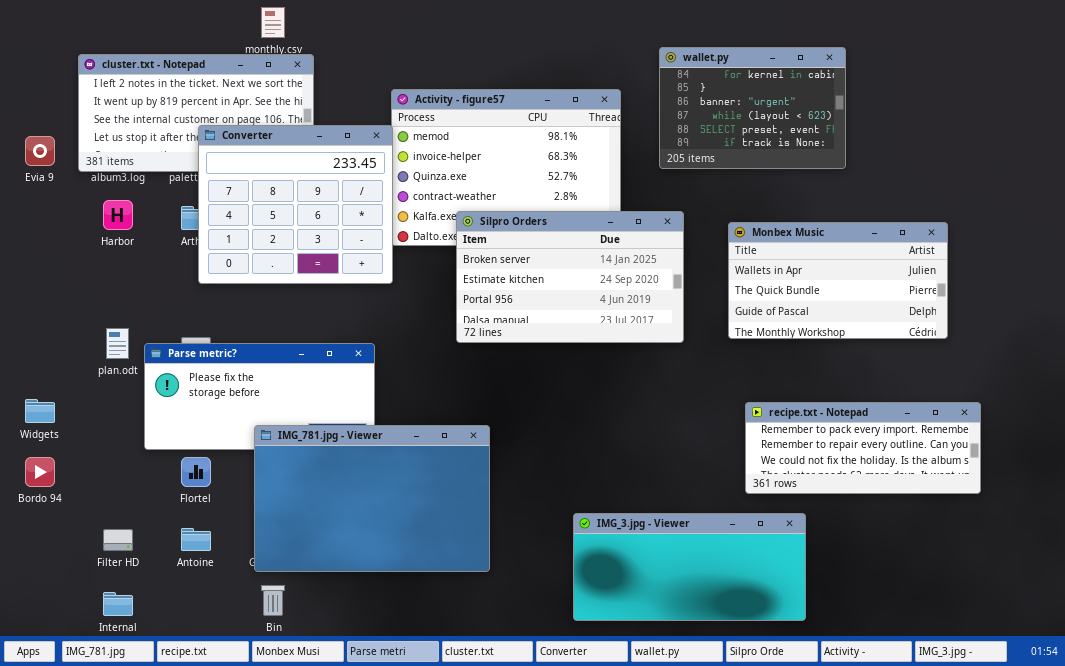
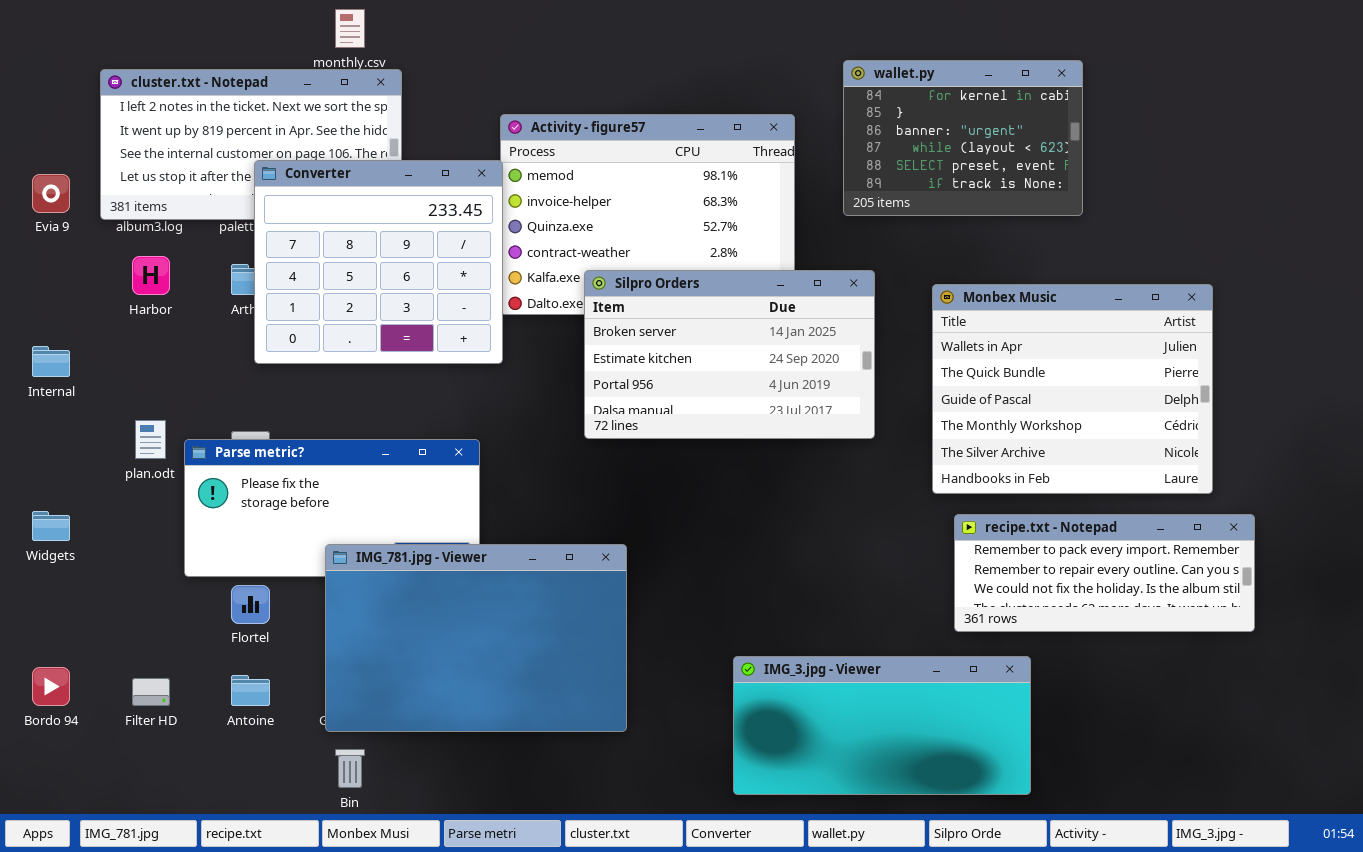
Monbex Music: [728,222,948,339] -> [932,284,1213,494], resized
Bordo 94: [25,457,55,487] -> [32,667,70,706], moved
Internal: [103,592,133,616] -> [32,346,70,377], moved

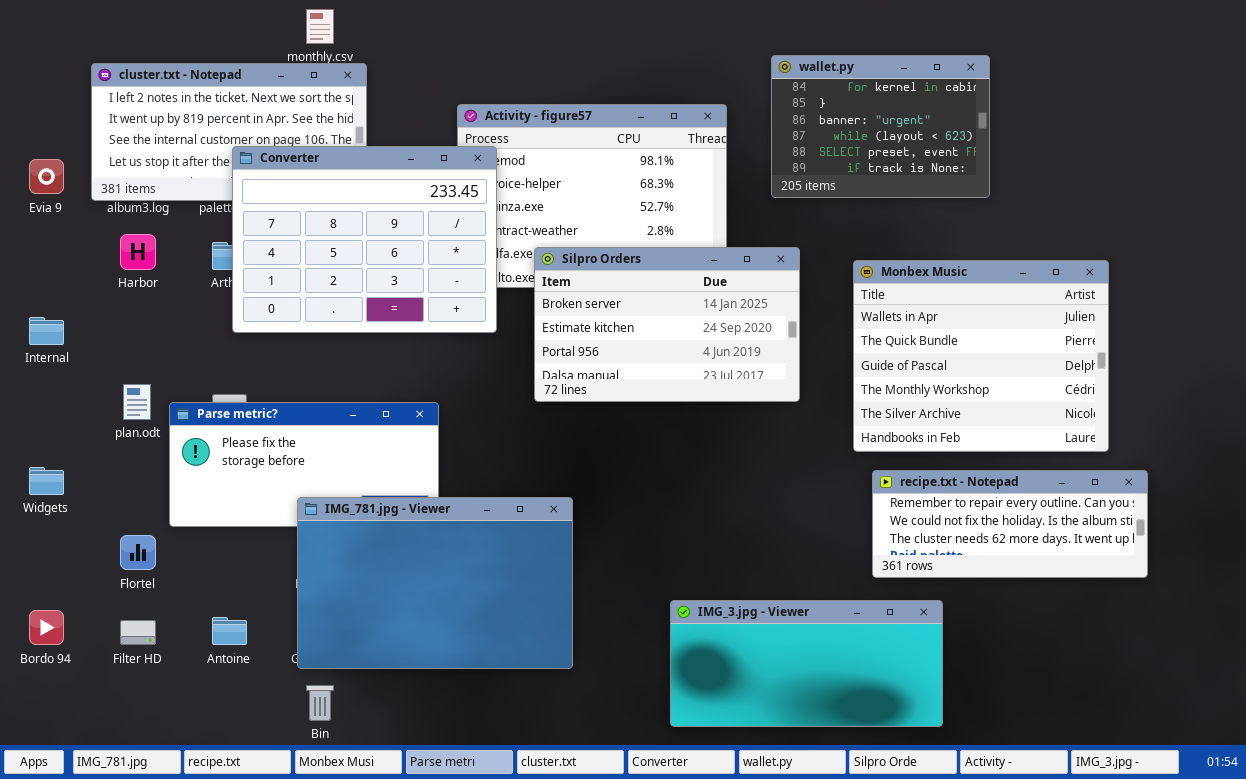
Converter: [254,160,503,364] -> [232,146,497,333], resized
recipe.txt - Notepad: [954,514,1255,632] -> [872,470,1148,578], scrolled down 1 row
Flortel: [231,585,270,624] -> [120,535,156,570], moved

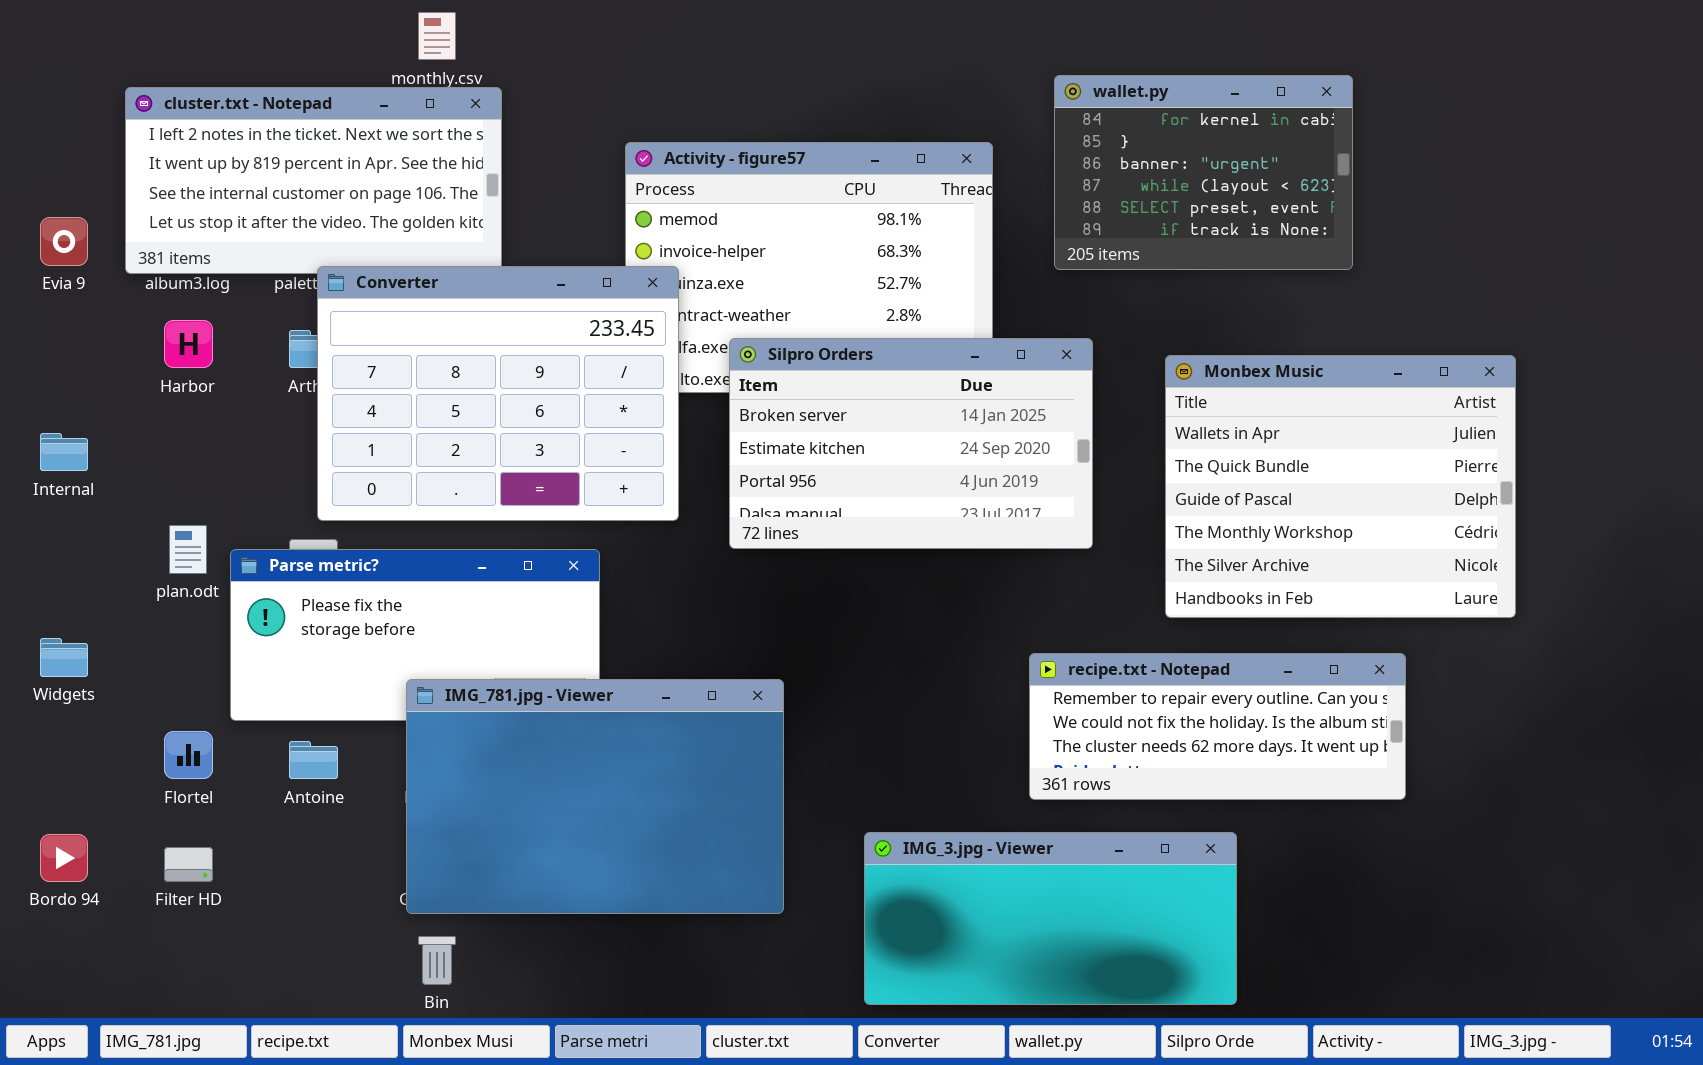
Converter: [232,146,497,333] -> [317,266,679,521], moved
recipe.txt - Notepad: [872,470,1148,578] -> [1029,653,1406,800], moved
IMG_3.jpg - Viewer: [670,600,943,727] -> [864,832,1237,1005], moved
Antoine: [212,617,247,645] -> [289,741,338,779], moved

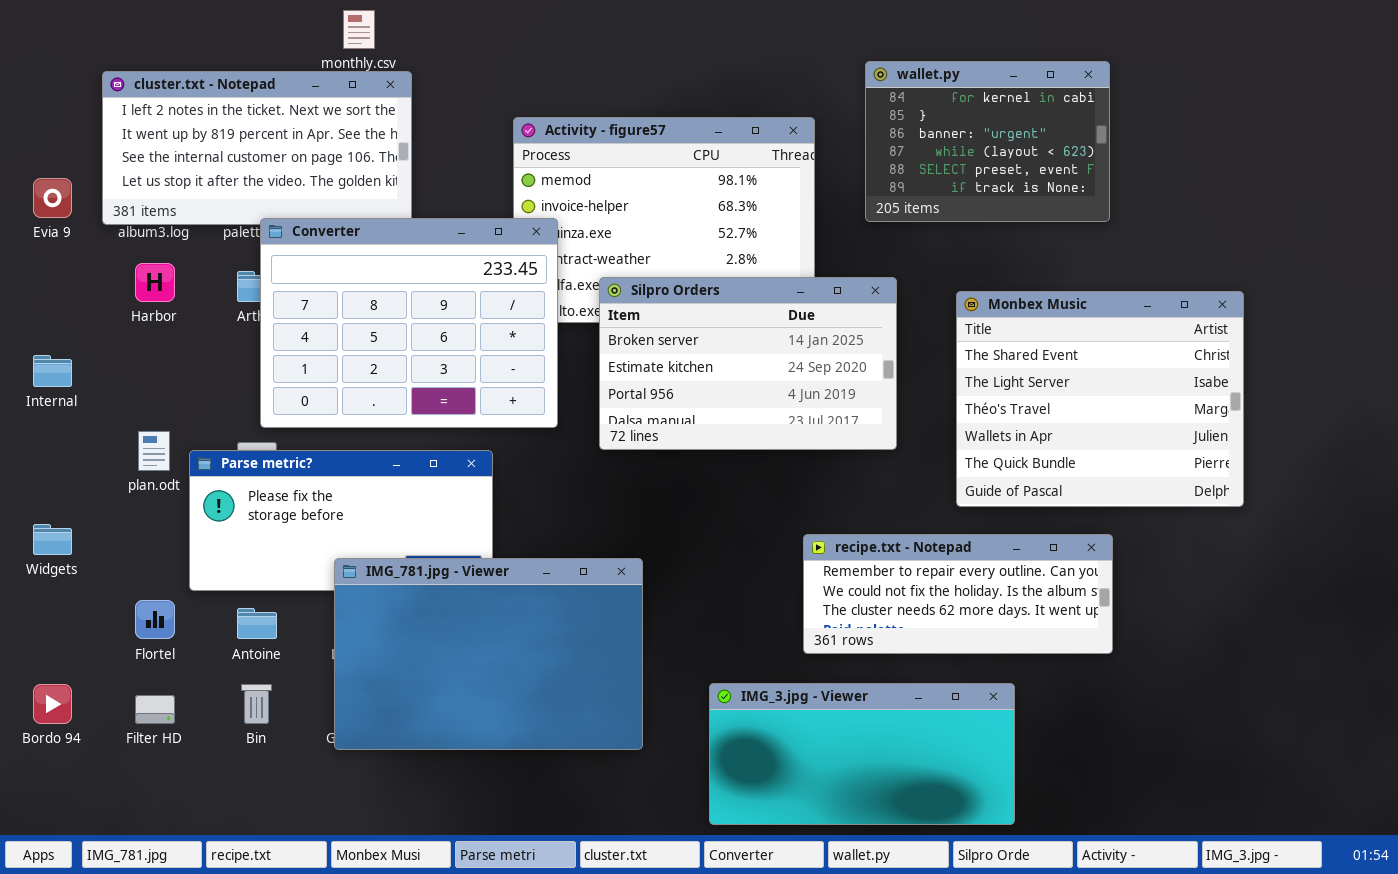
Monbex Music: [1165,355,1516,618] -> [956,291,1244,507], scrolled up 3 rows
recipe.txt - Notepad: [1029,653,1406,800] -> [803,534,1113,654], moved
Bin: [418,936,456,985] -> [241,684,272,724], moved

